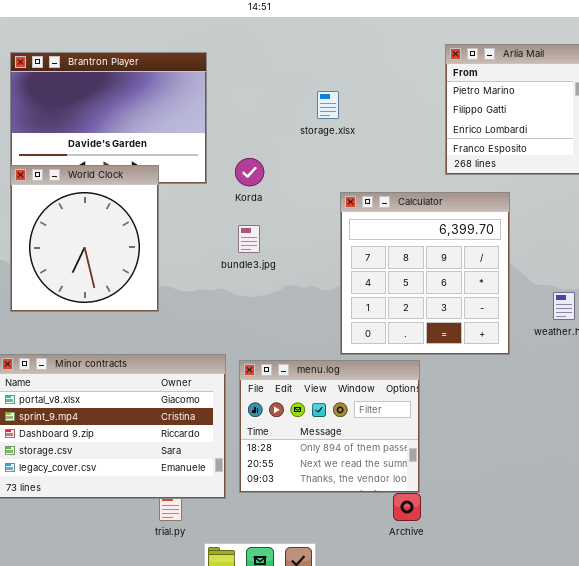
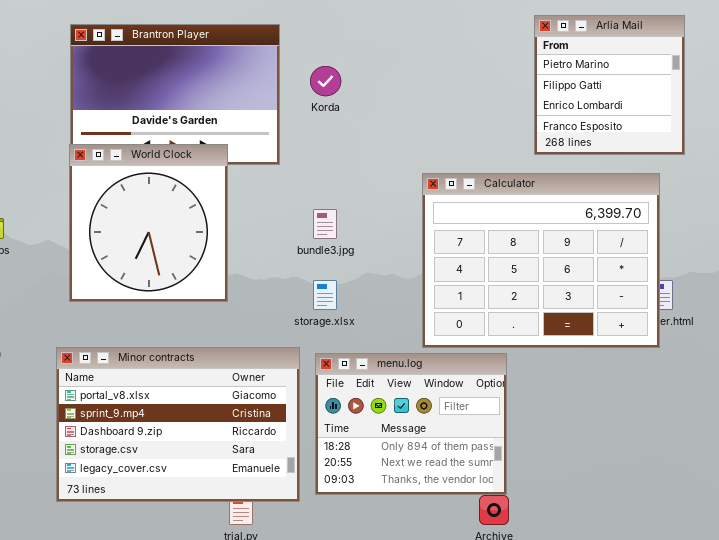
storage.xlsx: [317,91,339,119] -> [313,280,337,310], moved
Korda: [235,158,264,186] -> [310,66,341,96], moved
Calculator: [340,192,510,355] -> [422,173,660,348], resized

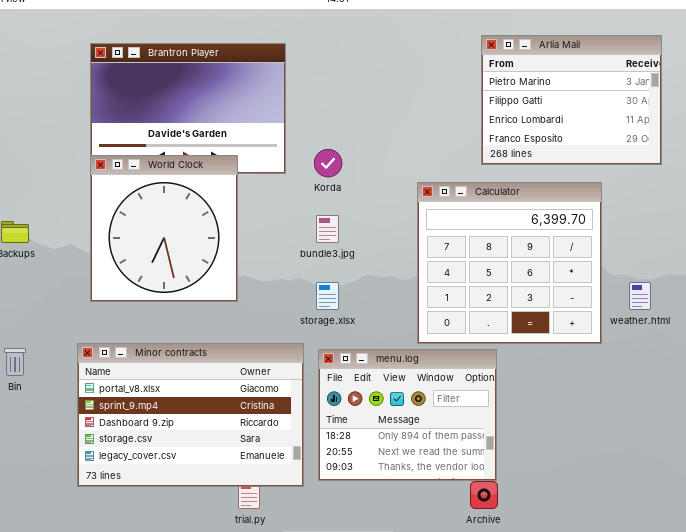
Arlia Mail: [534,15,685,155] -> [481,35,662,165], resized
Korda: [310,66,341,96] -> [314,149,342,177], moved
Calculator: [422,173,660,348] -> [417,182,602,344], resized

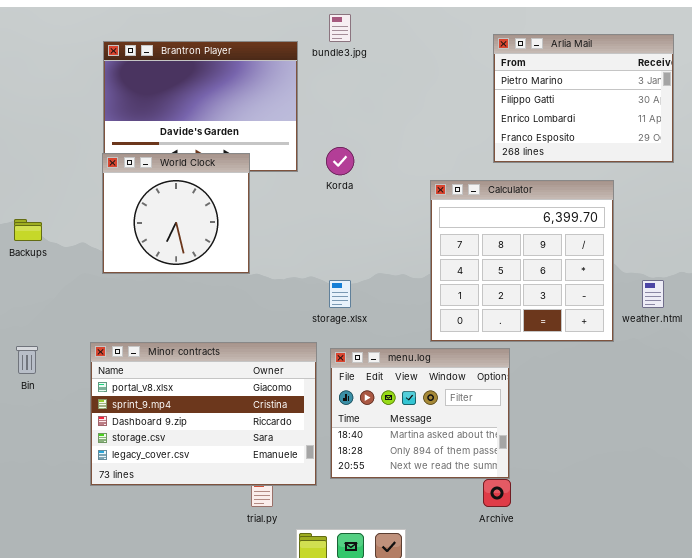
World Clock: [90,155,238,302] -> [102,153,250,274], resized
bundle3.jpg: [316,215,339,243] -> [329,14,351,42], moved
menu.log: [318,349,497,481] -> [330,348,510,479], scrolled up 1 row

